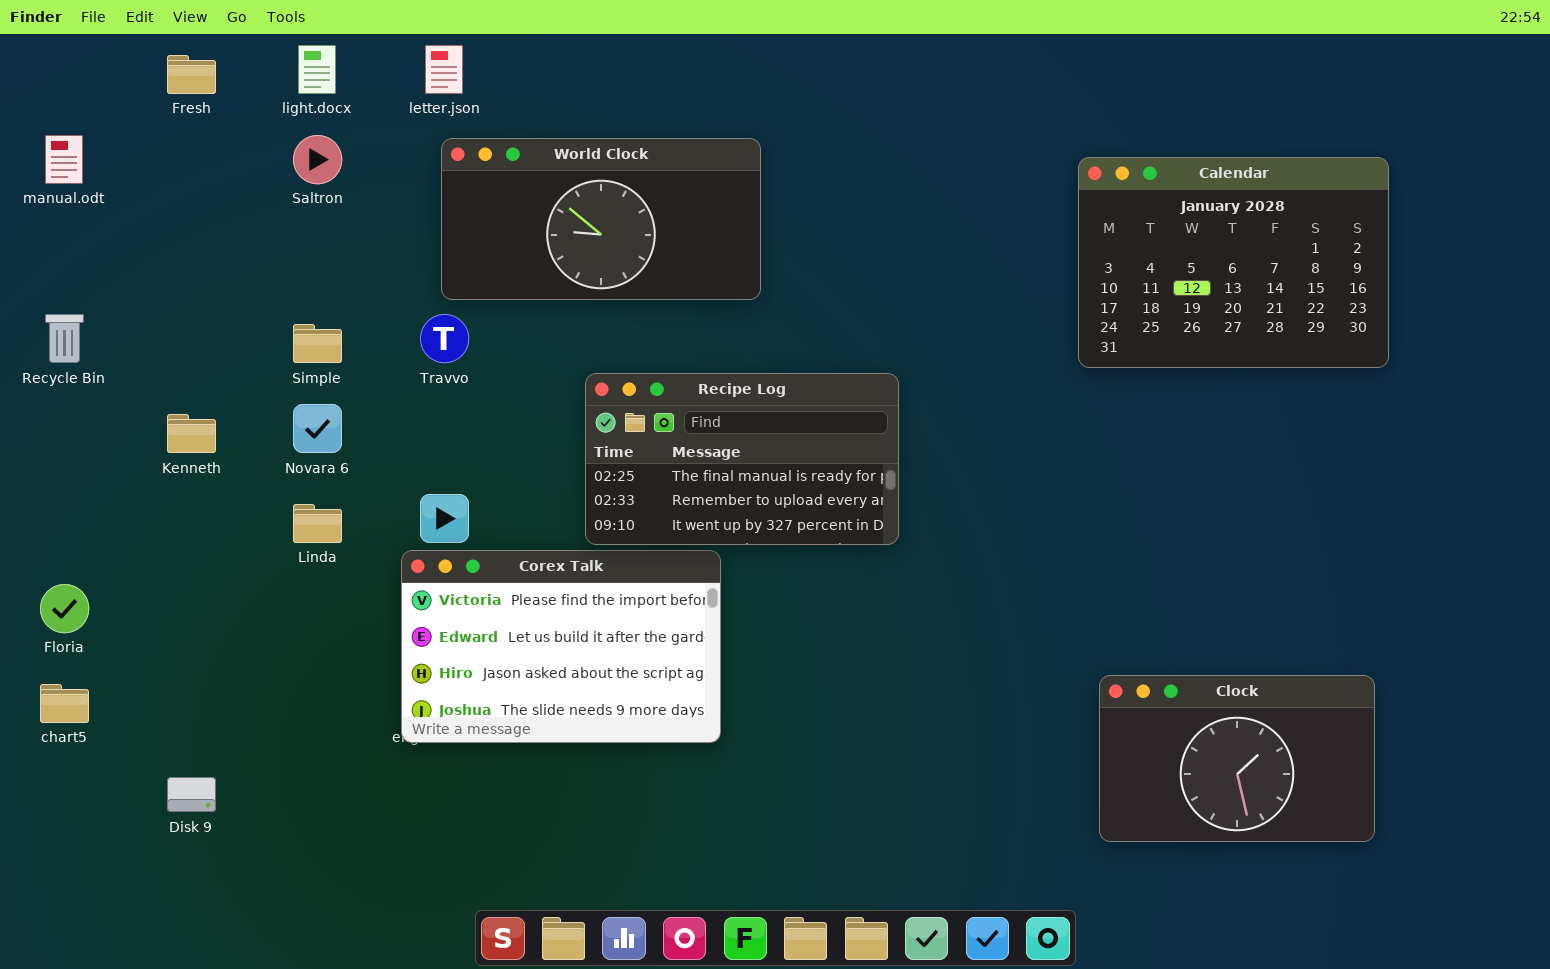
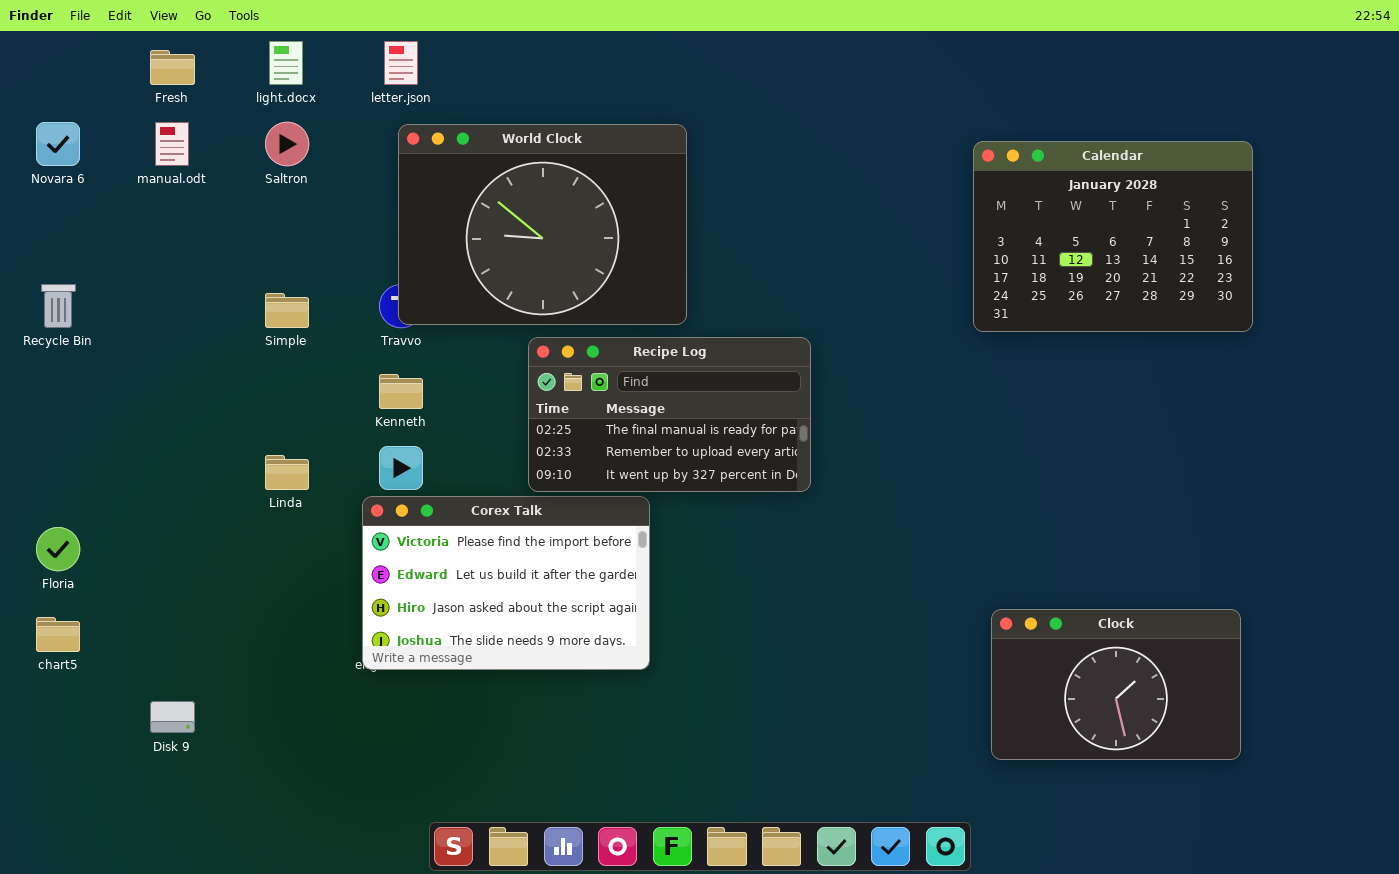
manual.odt: [45,135,83,184] -> [155,122,189,166], moved
World Clock: [441,138,761,300] -> [398,124,687,325], resized
Novara 6: [293,404,342,453] -> [36,122,80,166], moved
Kenneth: [167,414,216,453] -> [379,374,423,409], moved

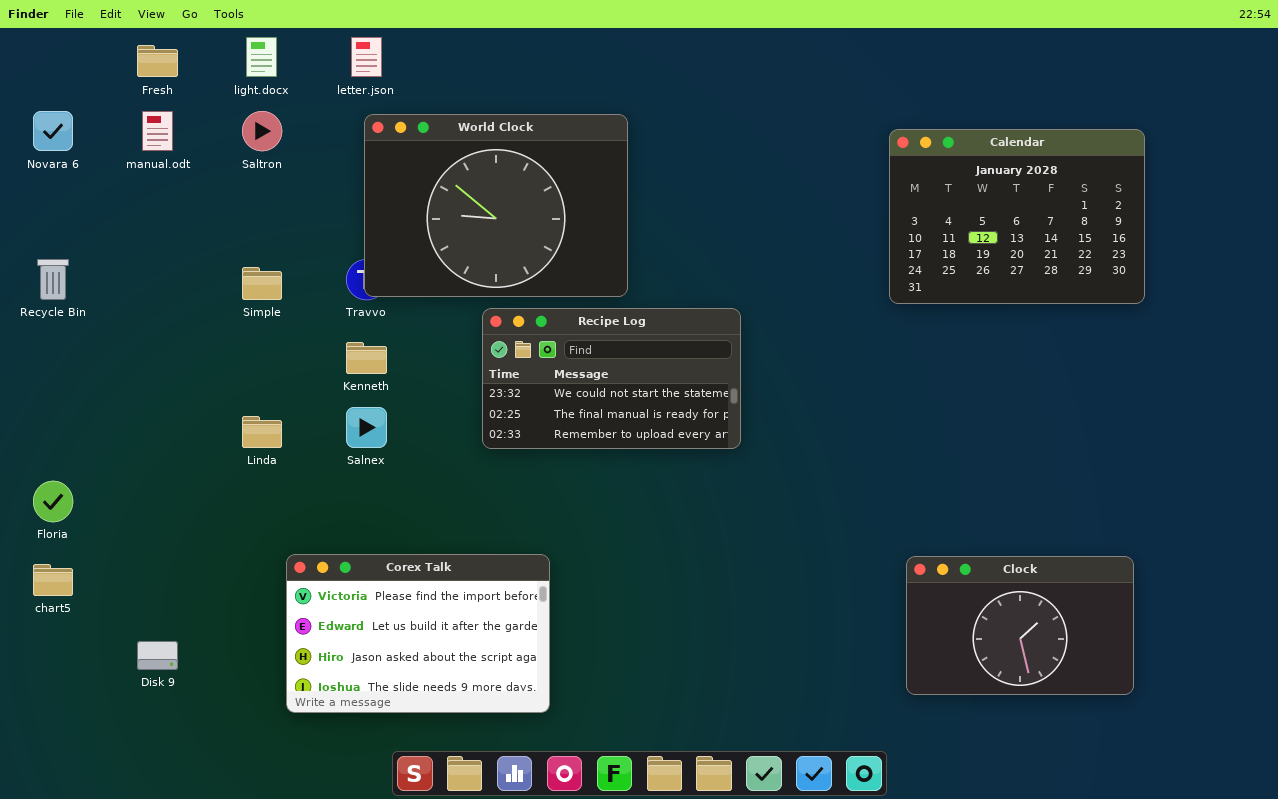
Recipe Log: [528,337,811,492] -> [482,308,741,449], scrolled up 1 row
Corex Talk: [362,496,650,670] -> [286,554,550,713], moved

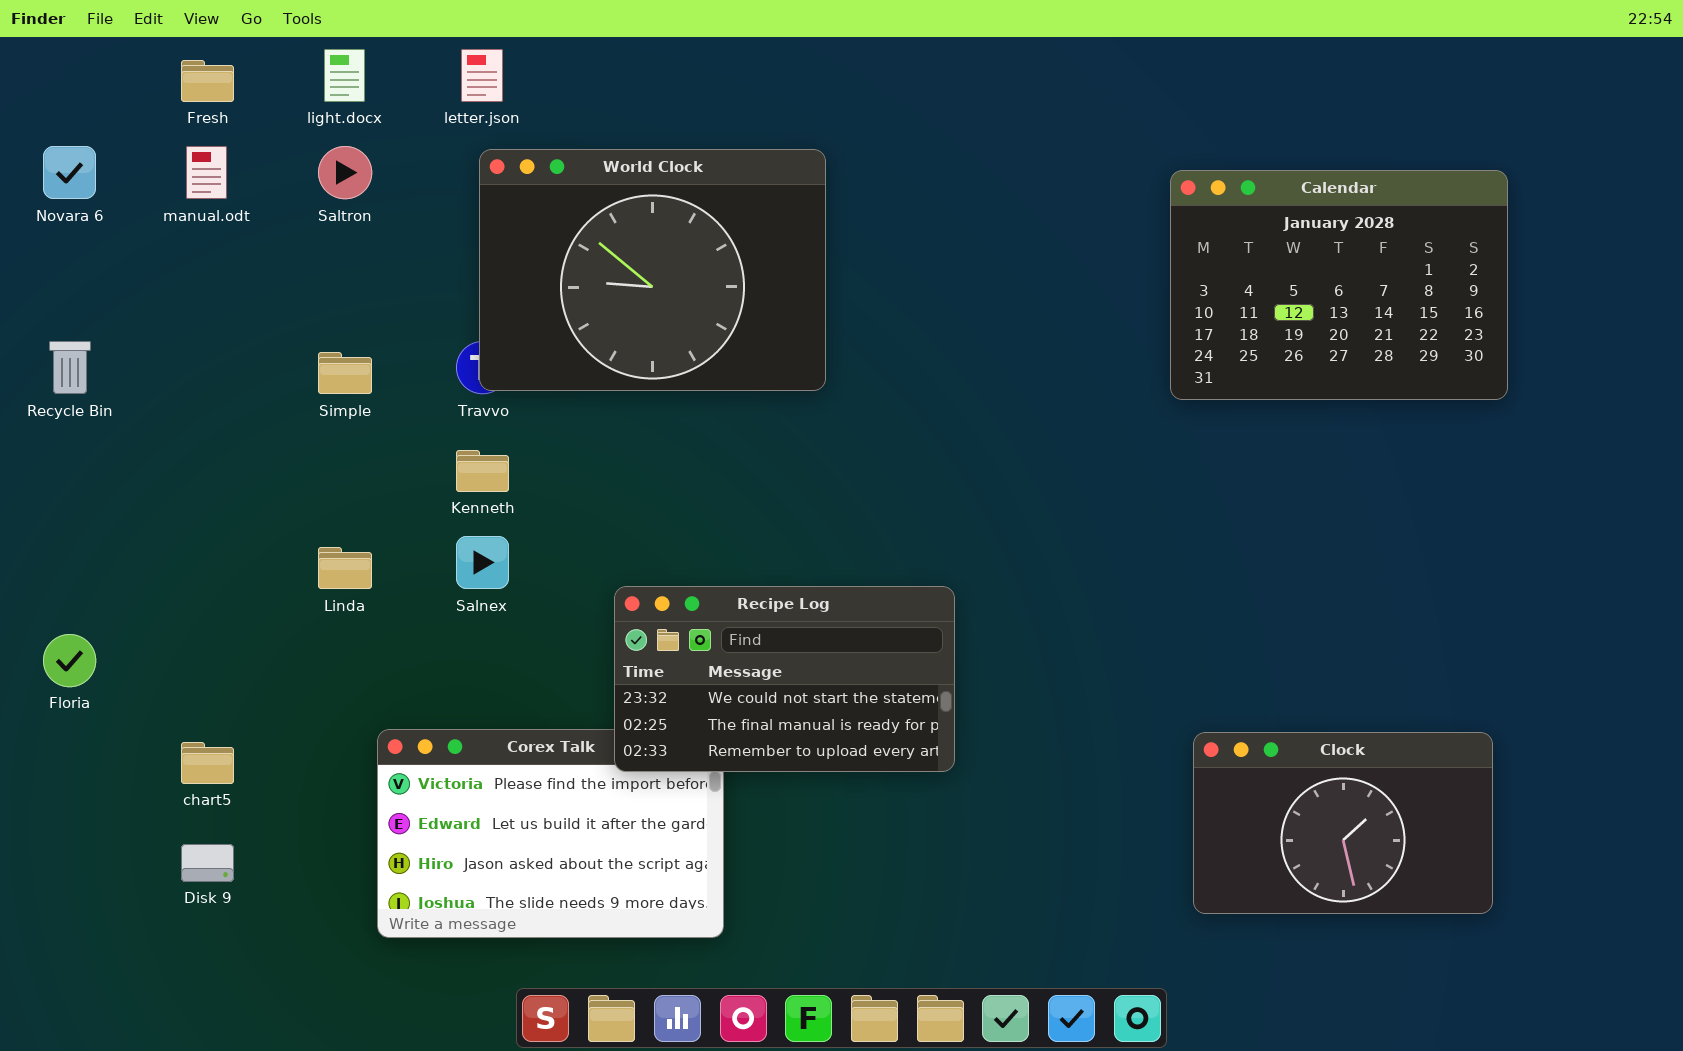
Recipe Log: [482,308,741,449] -> [614,586,955,772], moved
chart5: [33,564,73,596] -> [181,742,234,784], moved

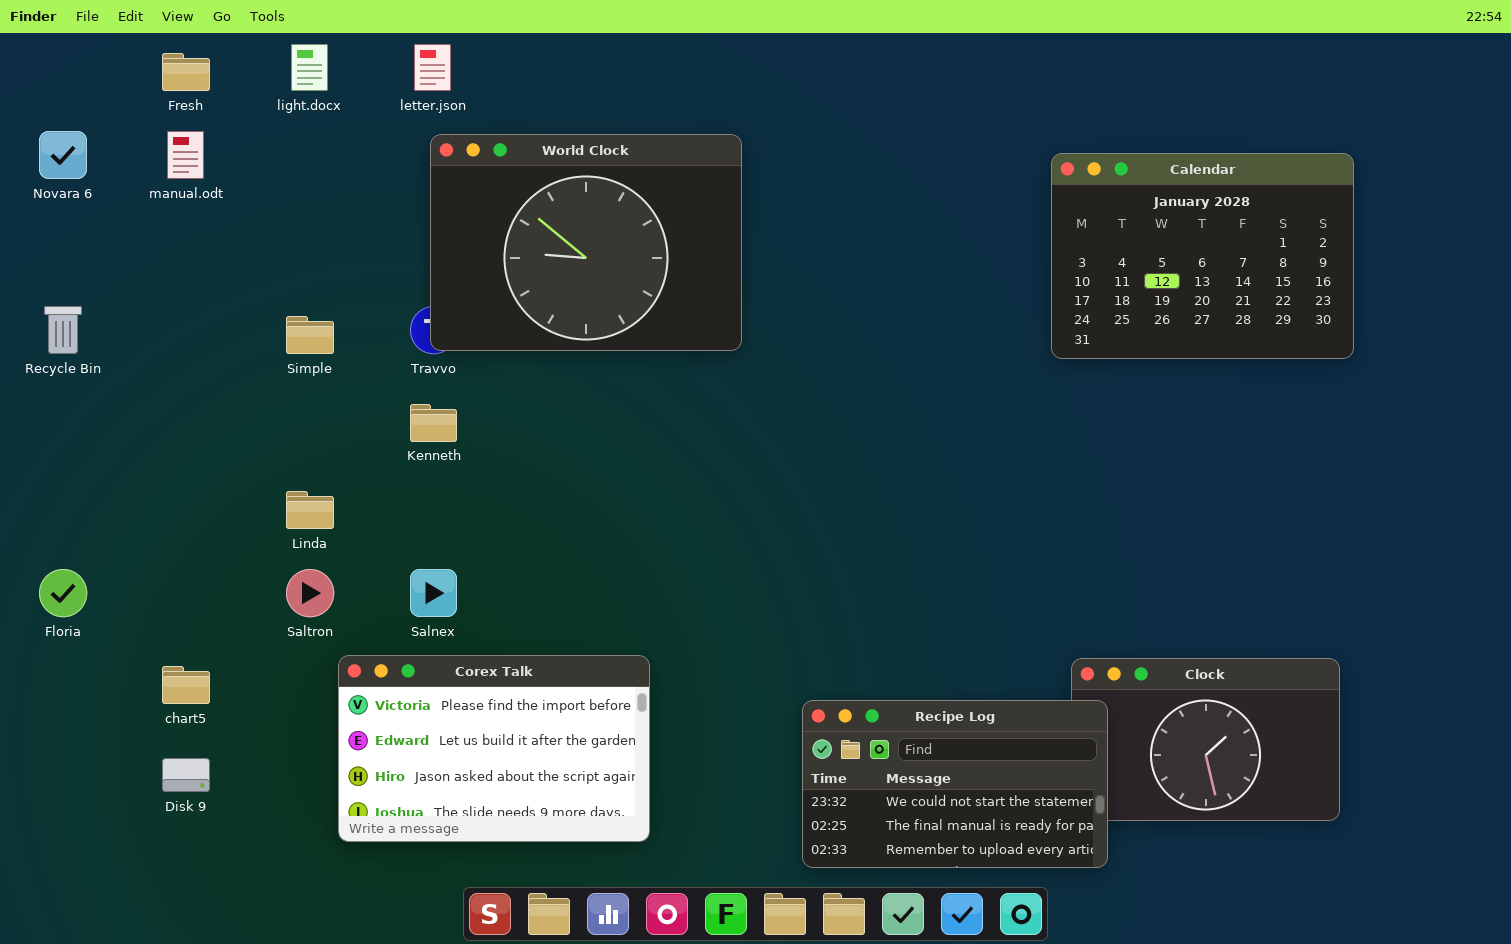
Saltron: [318,146,372,199] -> [286,569,334,617], moved
Salnex: [456,536,509,589] -> [410,569,457,617], moved
Recipe Log: [614,586,955,772] -> [802,700,1108,868], moved

